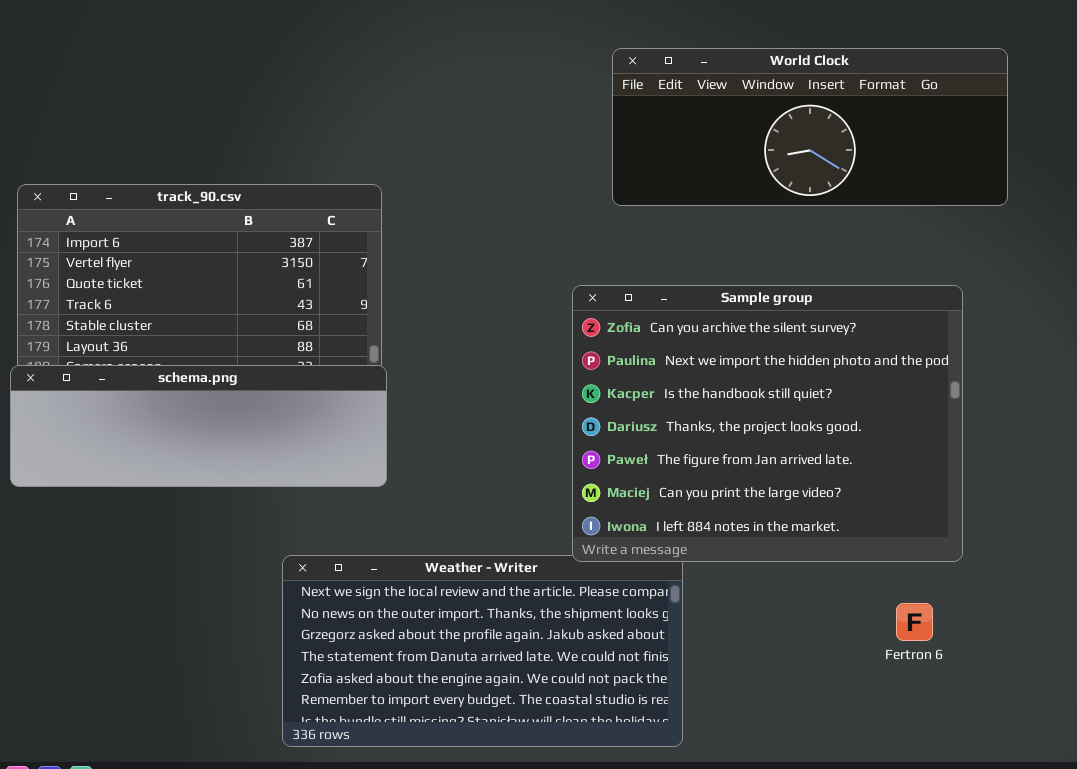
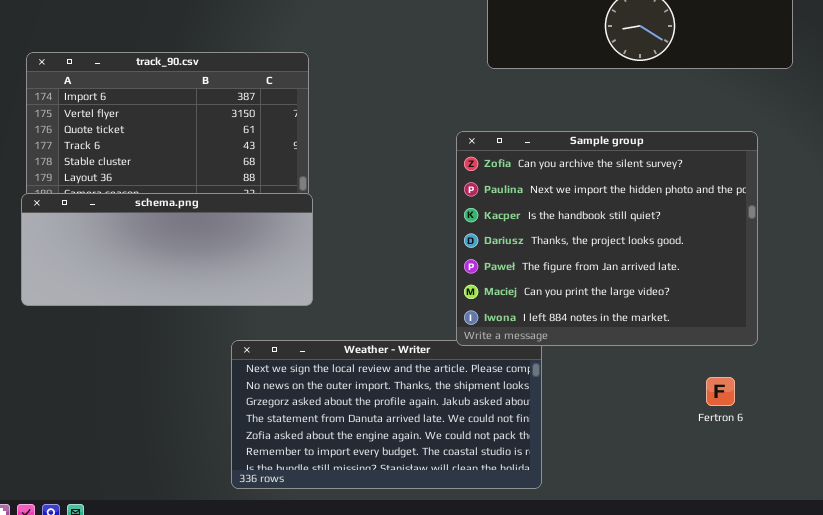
schema.png: [10,365,387,487] -> [21,193,313,306], resized

